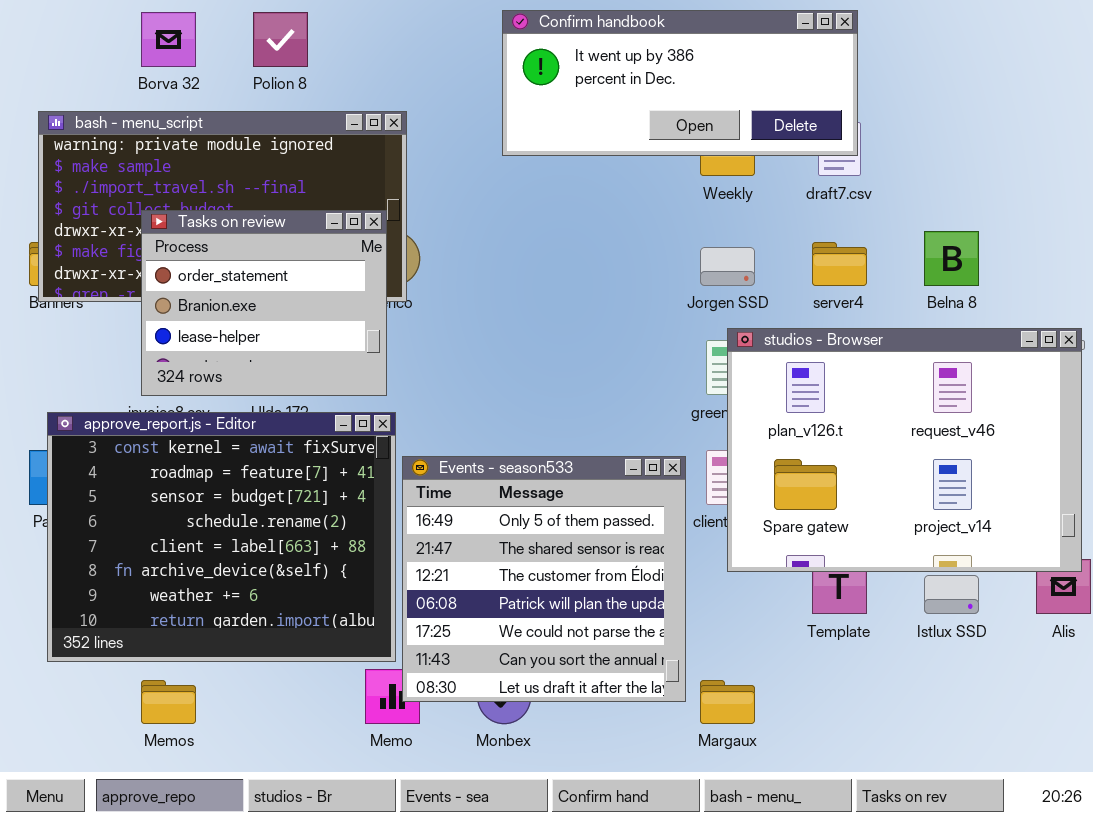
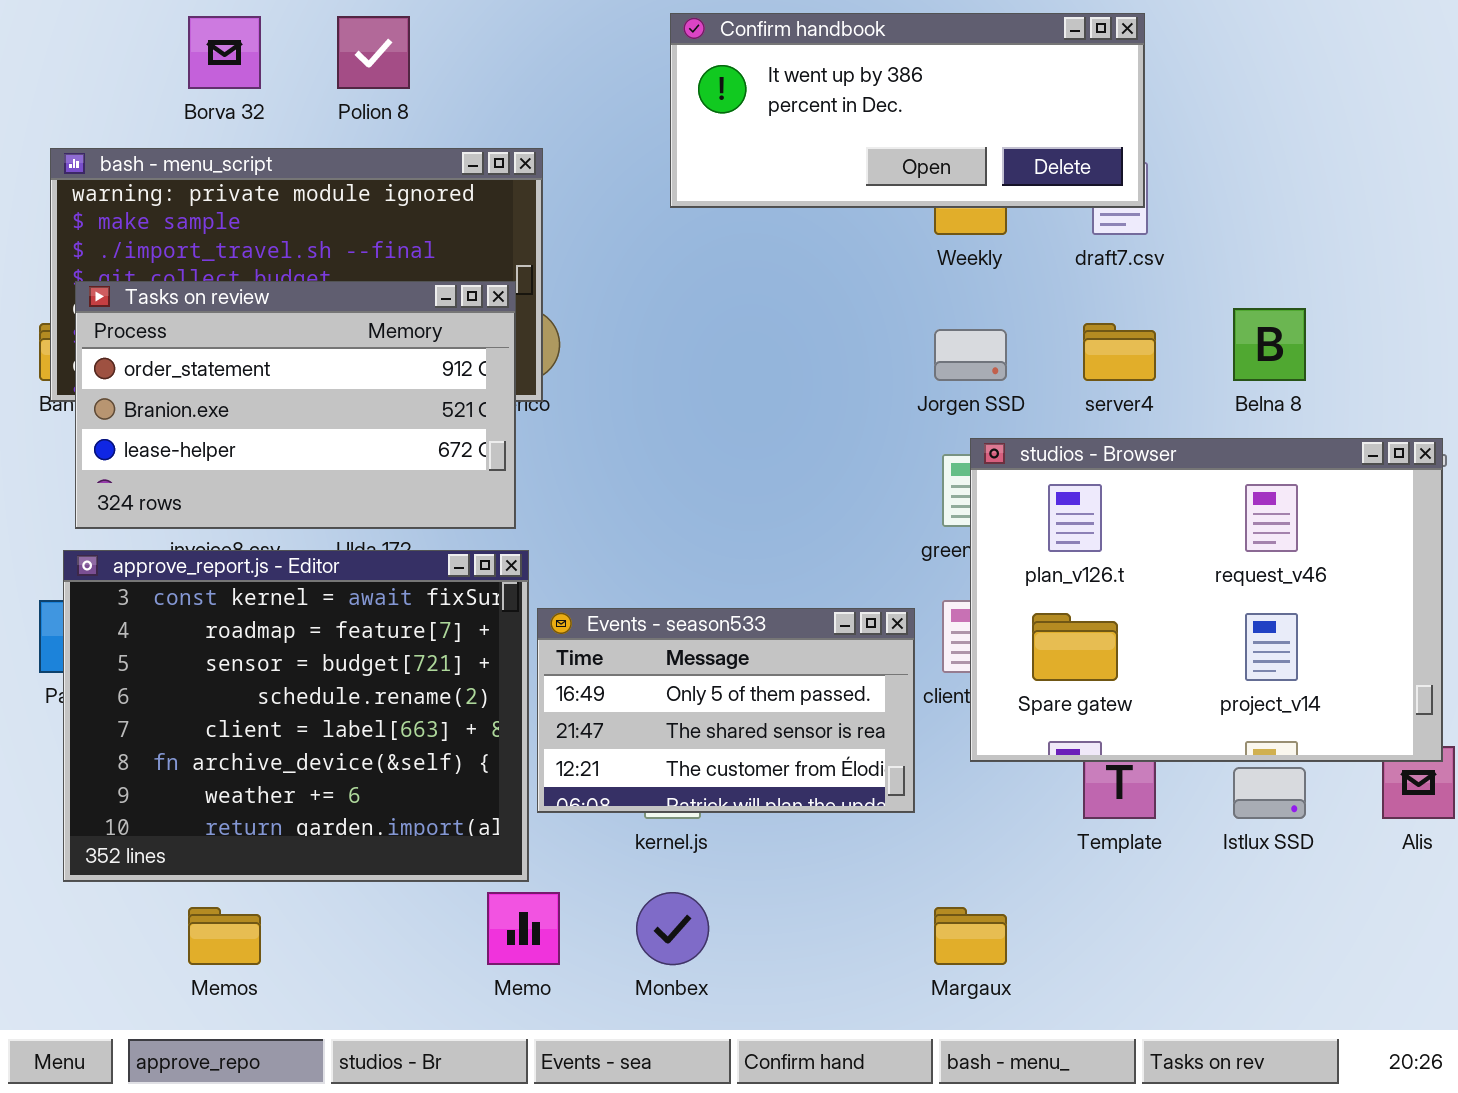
Tasks on review: [141,210,387,396] -> [75,281,516,529], resized
Events - season533: [402,456,686,702] -> [537,608,915,813], resized

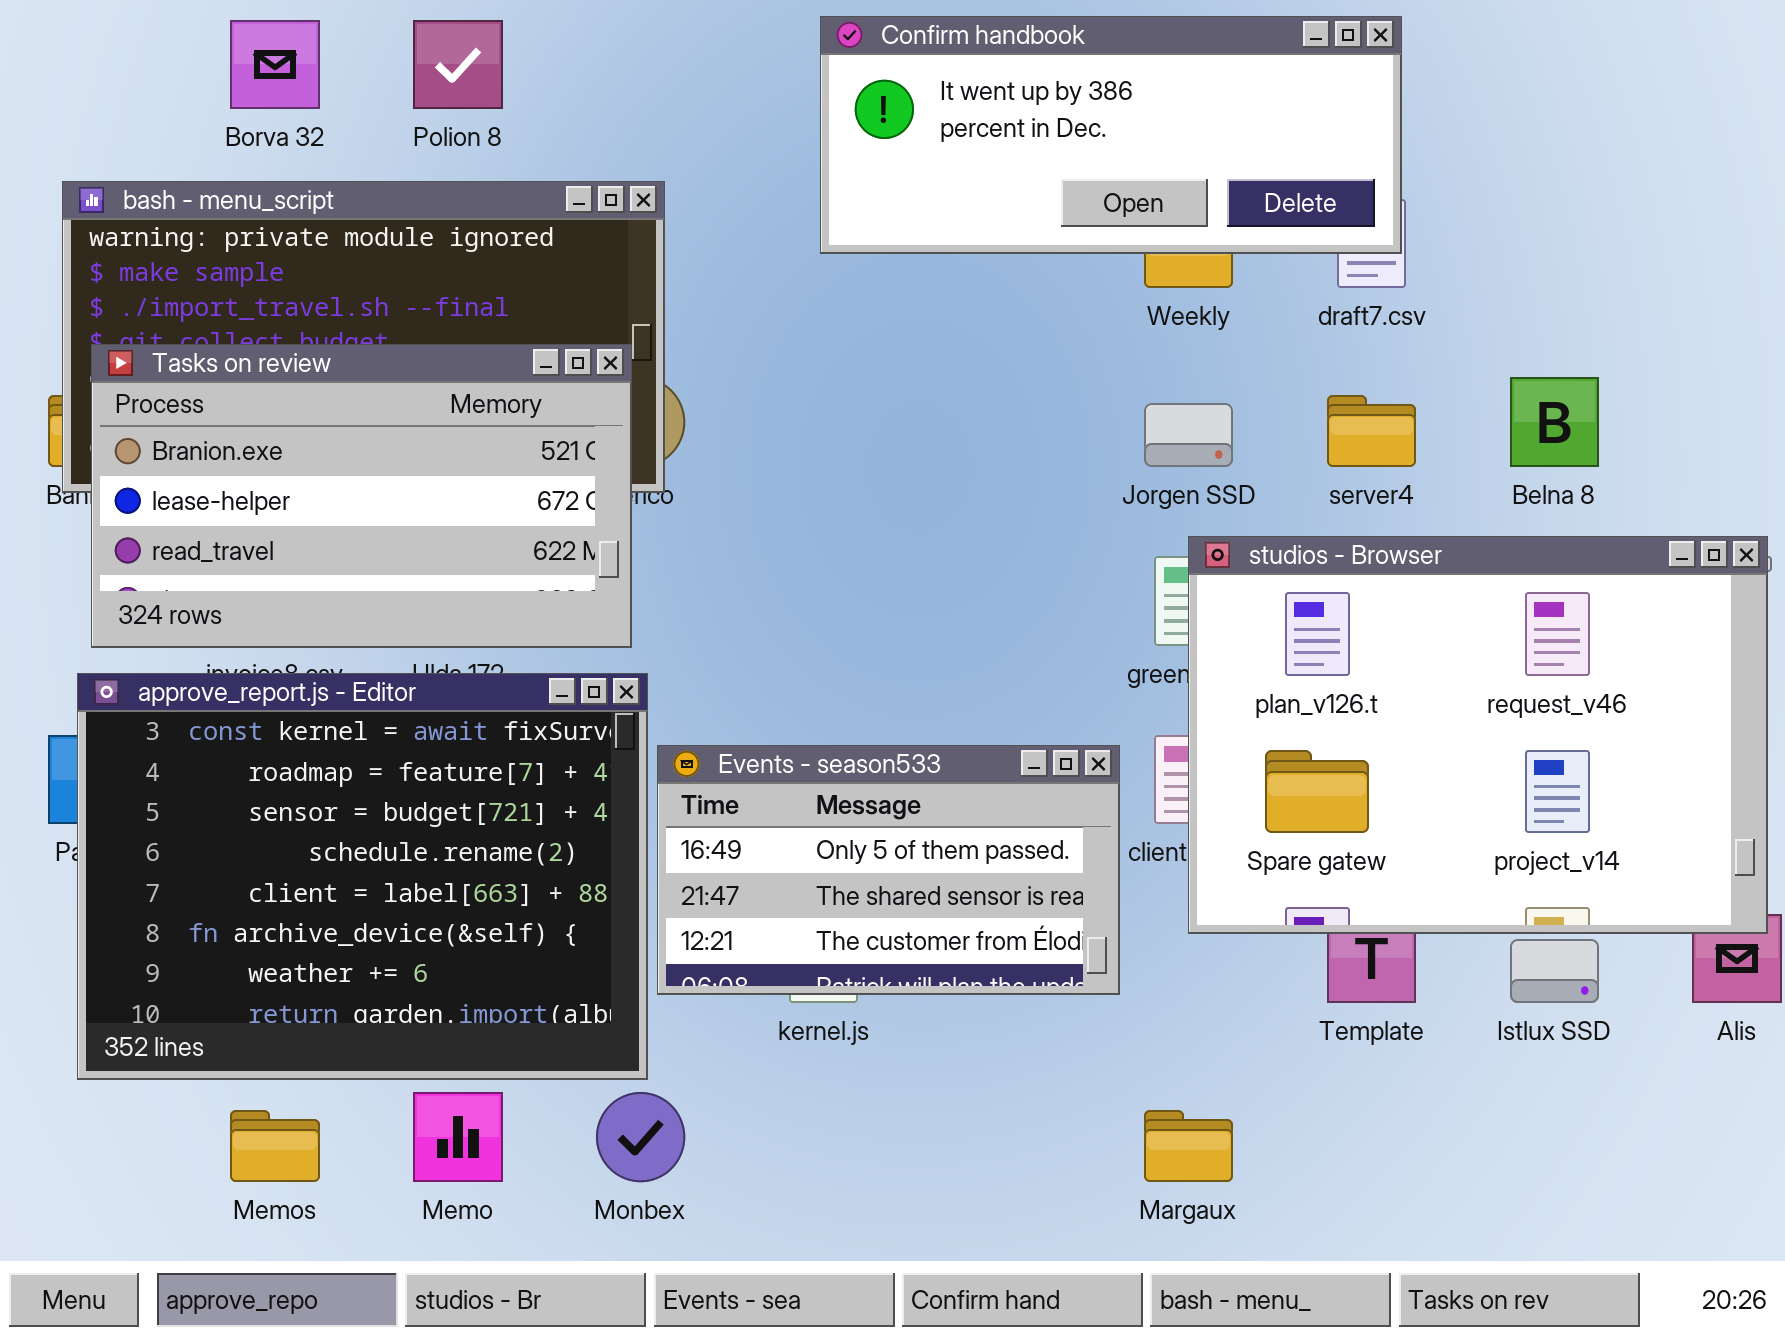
Tasks on review: [75,281,516,529] -> [91,344,632,648], scrolled down 1 row
Memo: [487,892,560,965] -> [413,1092,503,1182], moved
Monbex: [636,892,709,965] -> [596,1092,685,1182], moved

